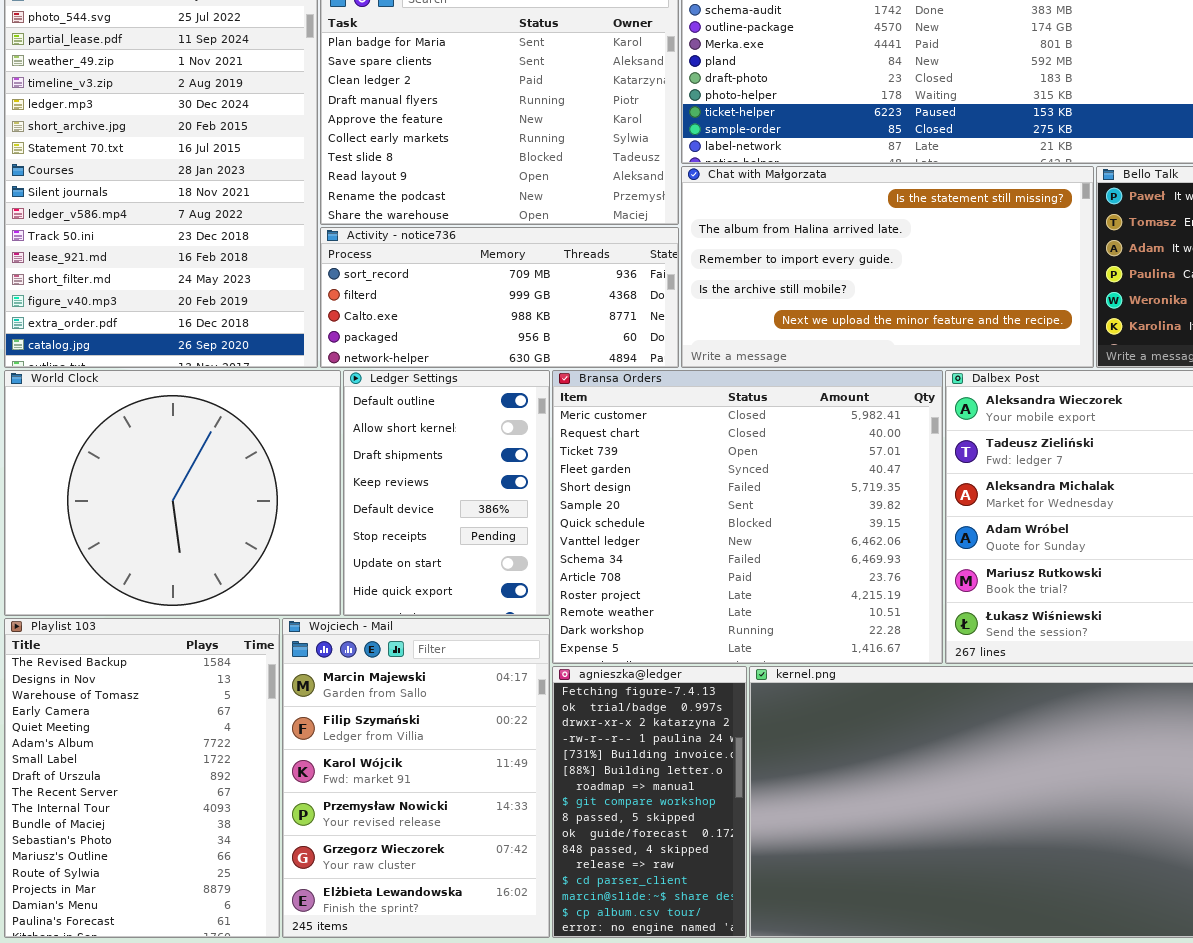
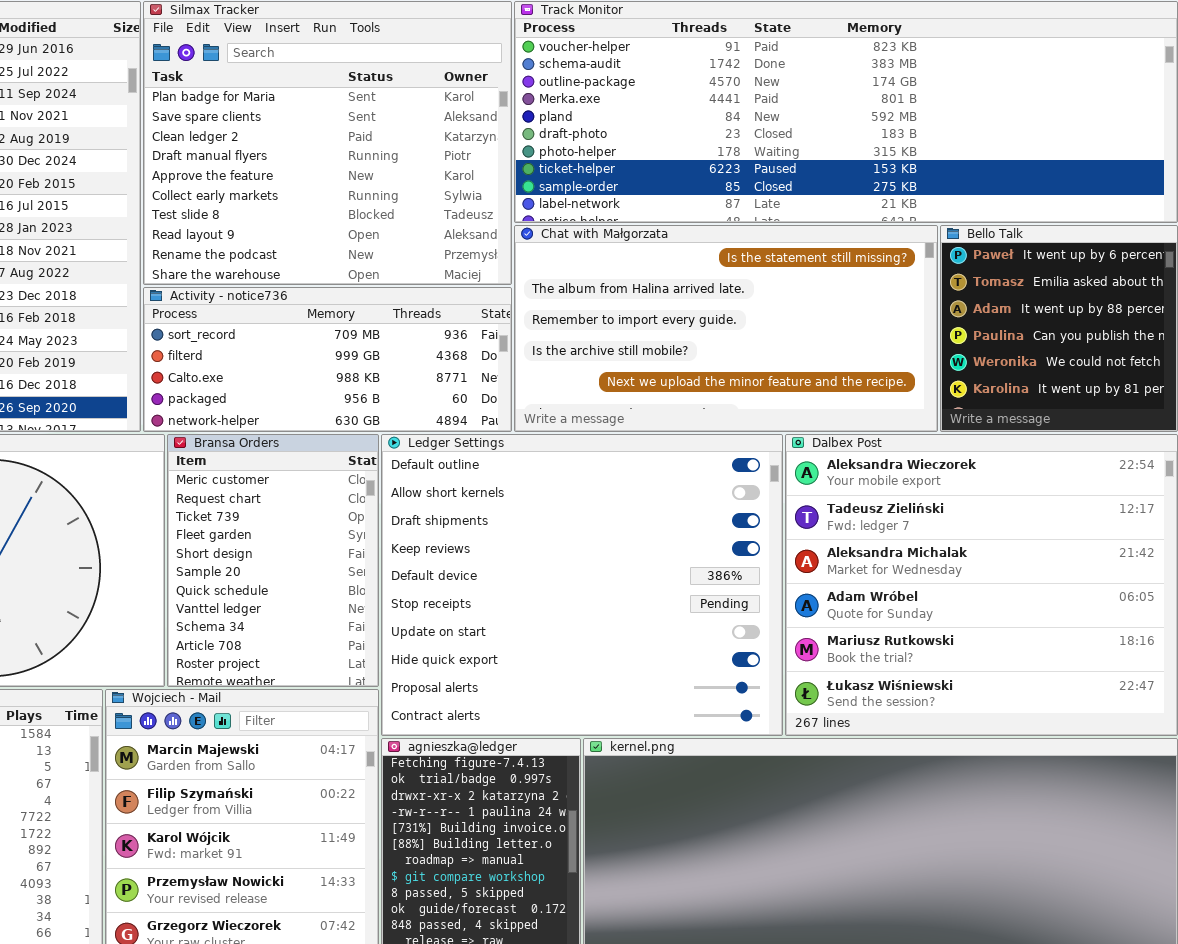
Ledger Settings: [343,370,550,616] -> [381,434,783,736], moved, resized
Bransa Orders: [552,370,943,664] -> [167,434,379,687], moved, resized

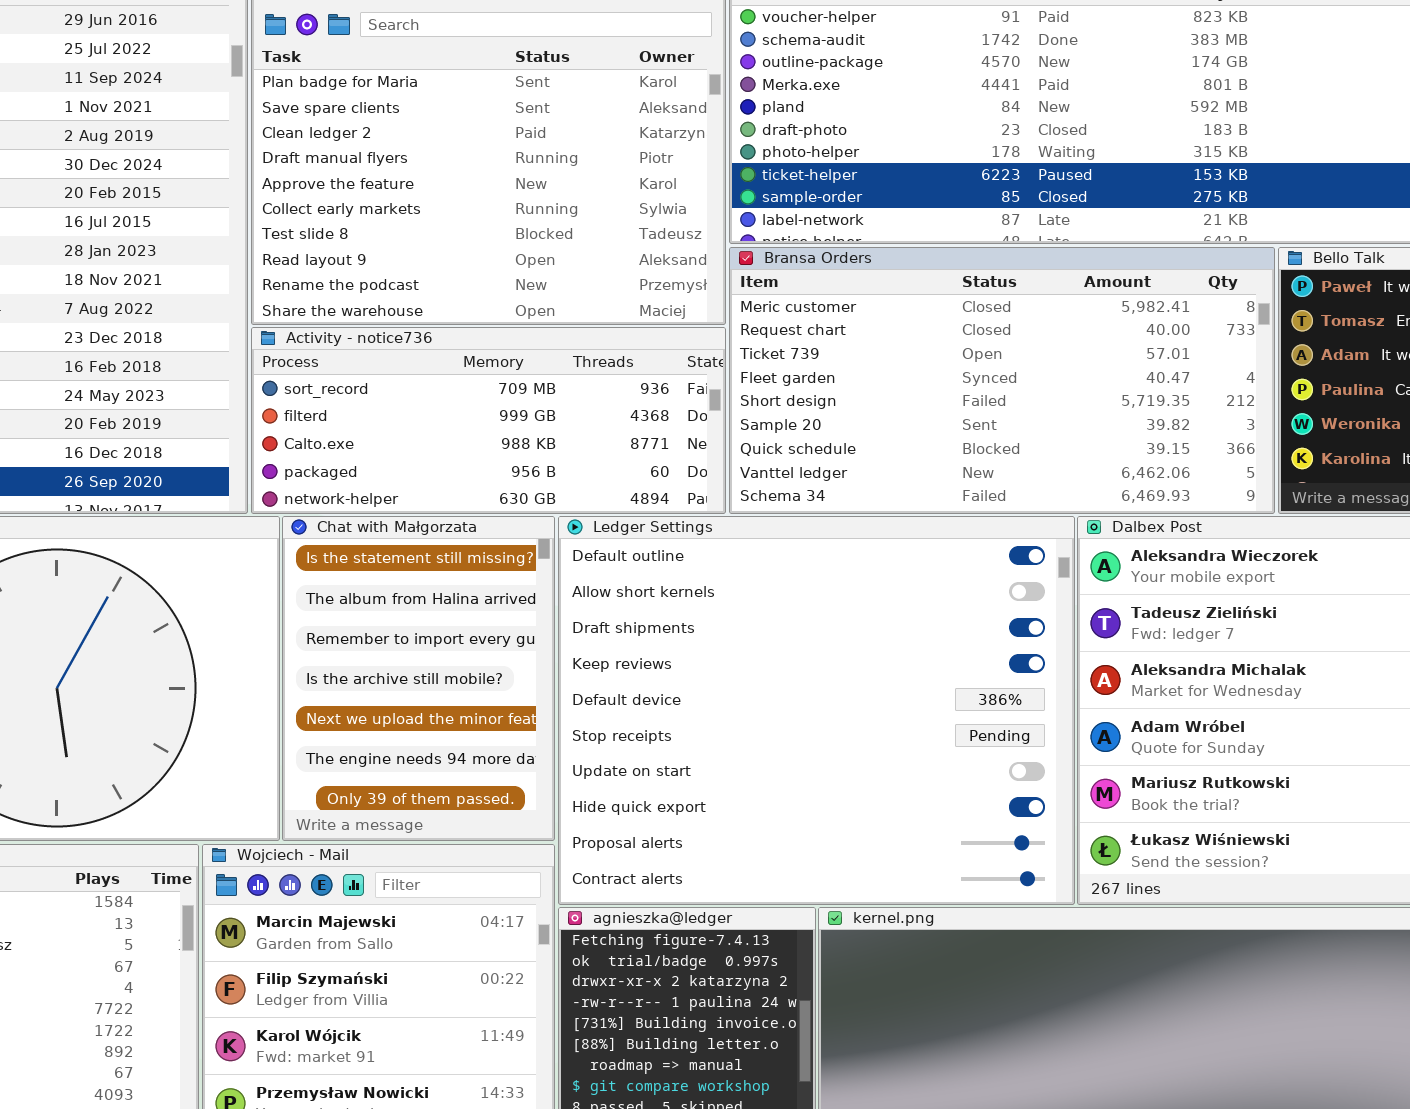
Chat with Małgorzata: [514,225,938,432] -> [282,516,555,841], moved, resized
Bransa Orders: [167,434,379,687] -> [729,247,1275,514], moved, resized

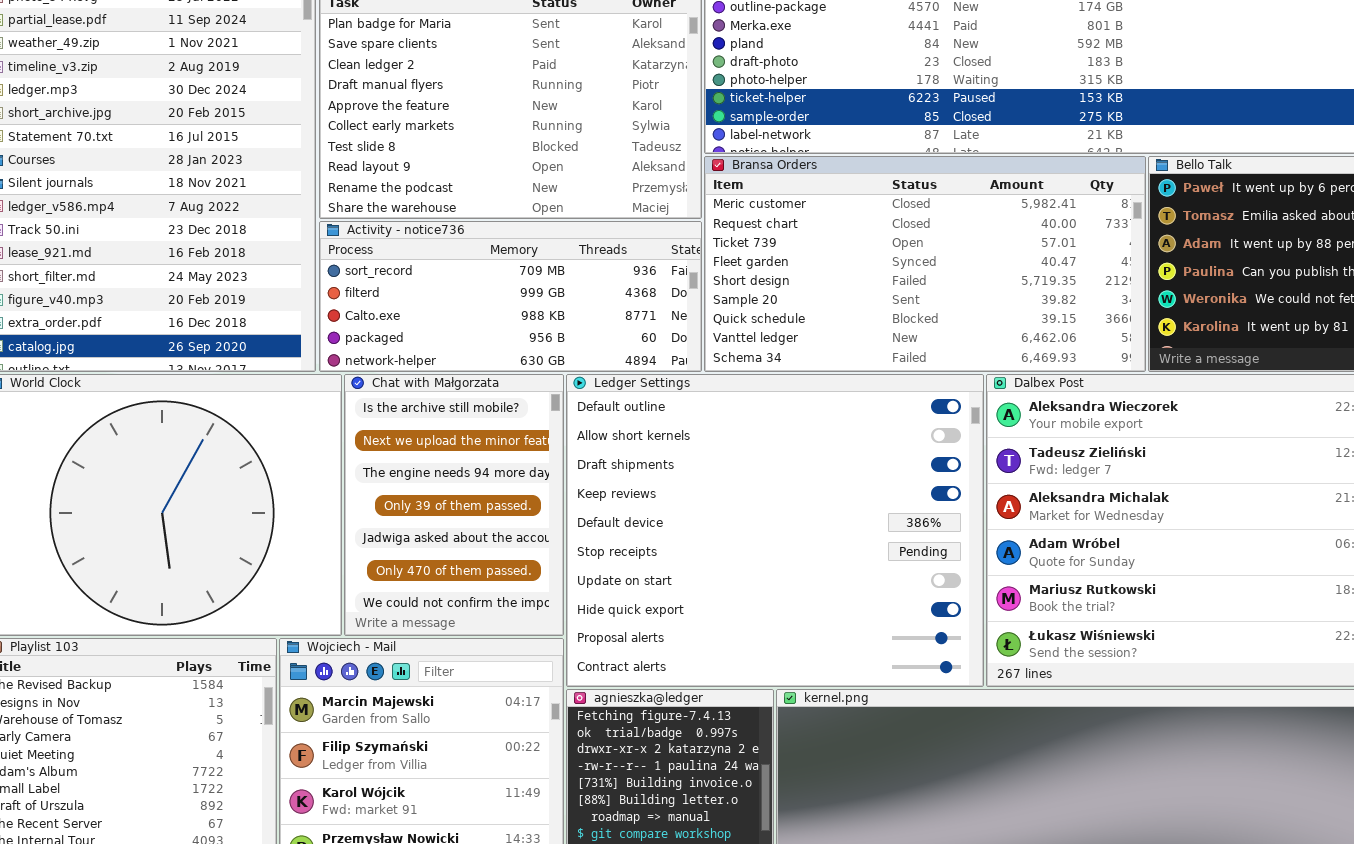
Chat with Małgorzata: [282,516,555,841] -> [344,374,564,636], scrolled down 3 rows

